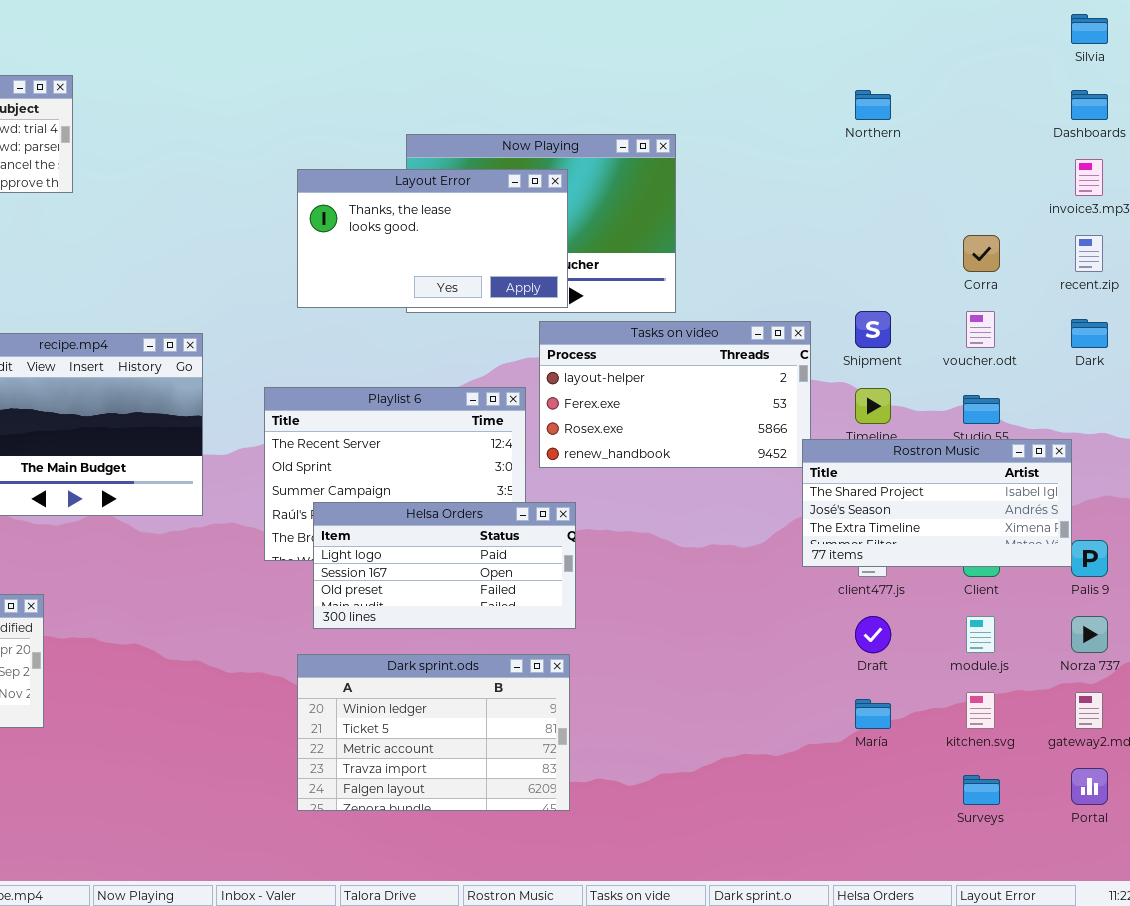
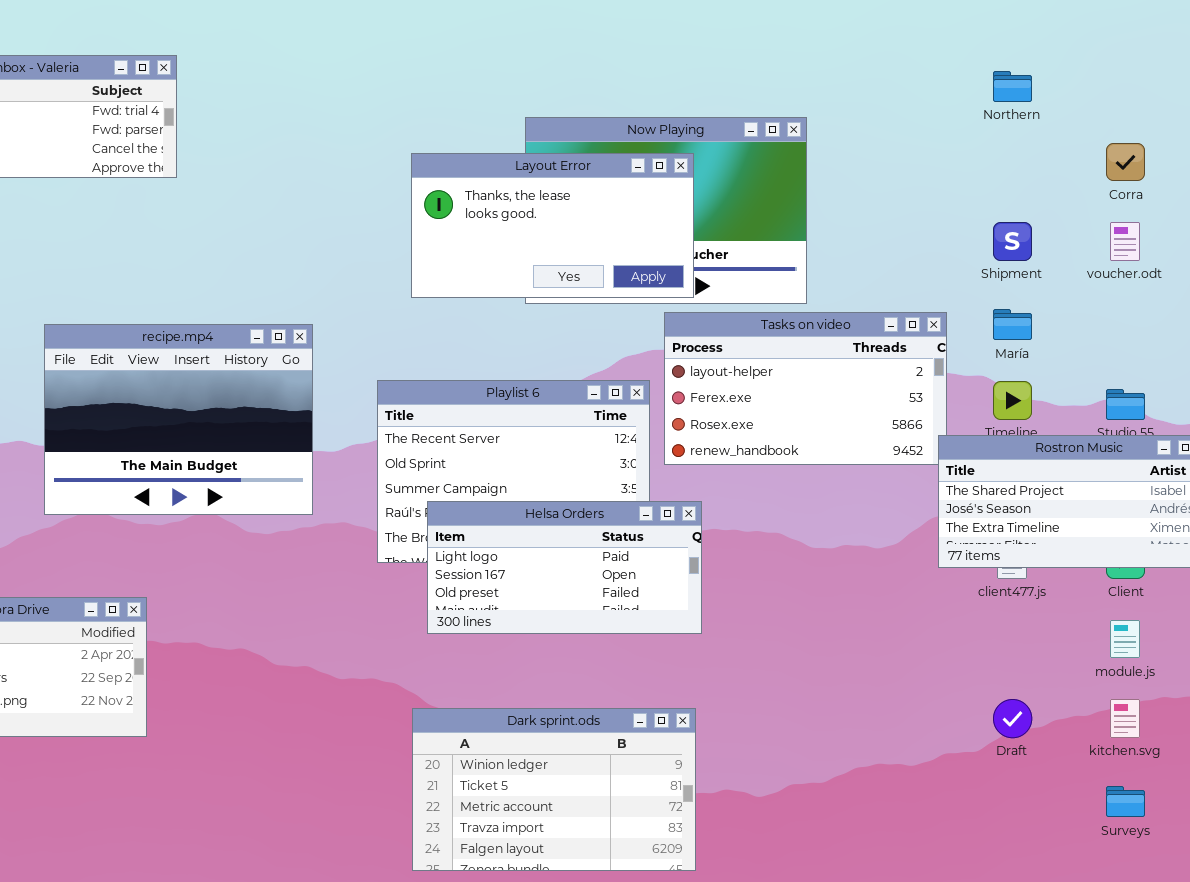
Corra: [963,235,1000,272] -> [1106,143,1145,181], moved
Shipment: [855,311,891,348] -> [993,222,1032,261], moved
voucher.odt: [966,311,995,348] -> [1110,222,1140,261], moved
Draft: [855,616,891,653] -> [993,699,1032,738], moved
Dark sprint.ods: [297,654,570,811] -> [412,708,696,871], moved
María: [855,699,891,729] -> [993,309,1032,340], moved

